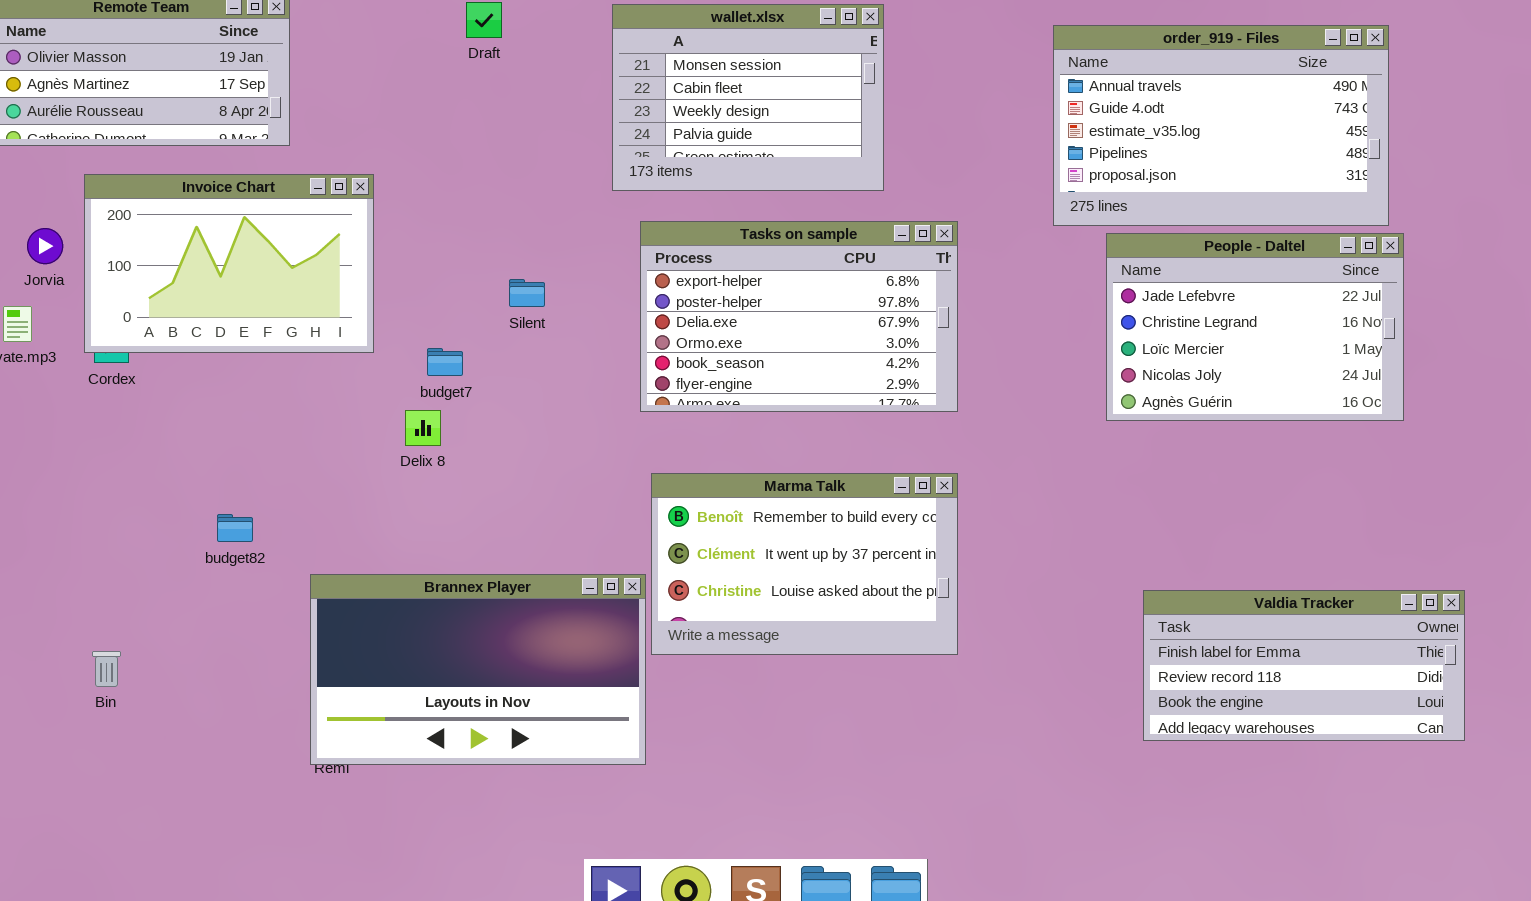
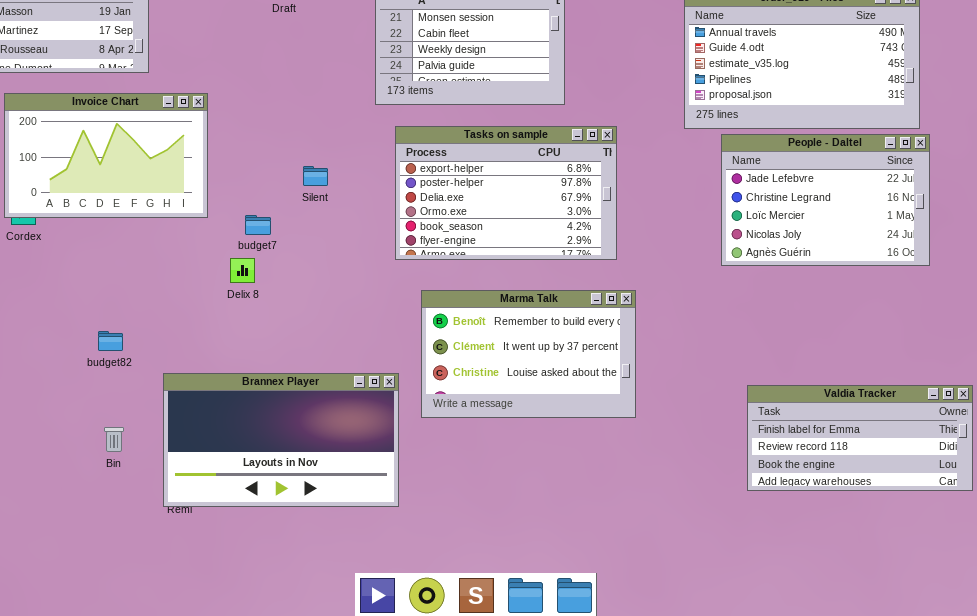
Marma Talk: [651,473,958,655] -> [421,290,636,418], moved
Bin: [92,651,121,687] -> [104,427,124,452], moved

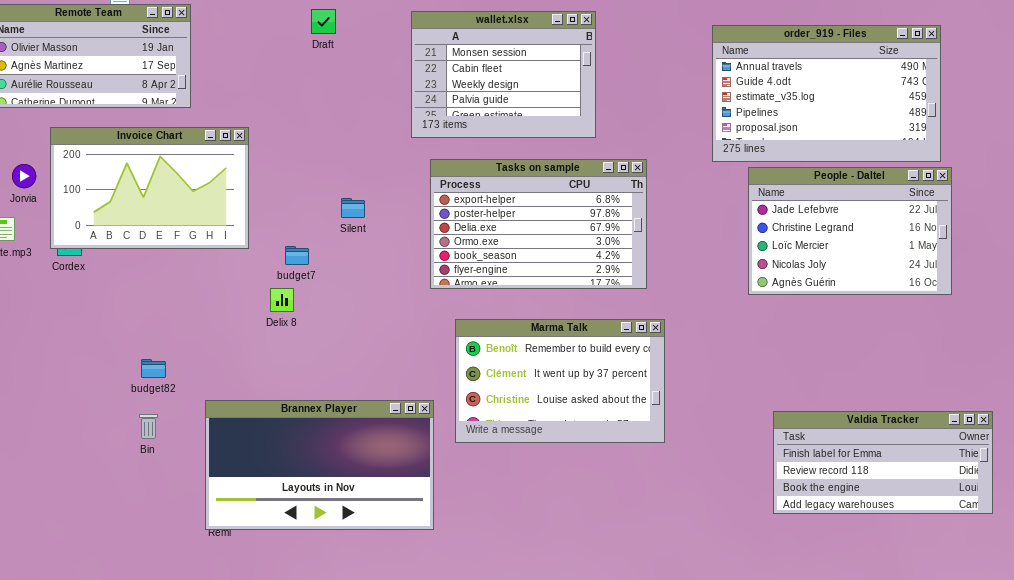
Bin: [104,427,124,452] -> [139,414,158,439], moved

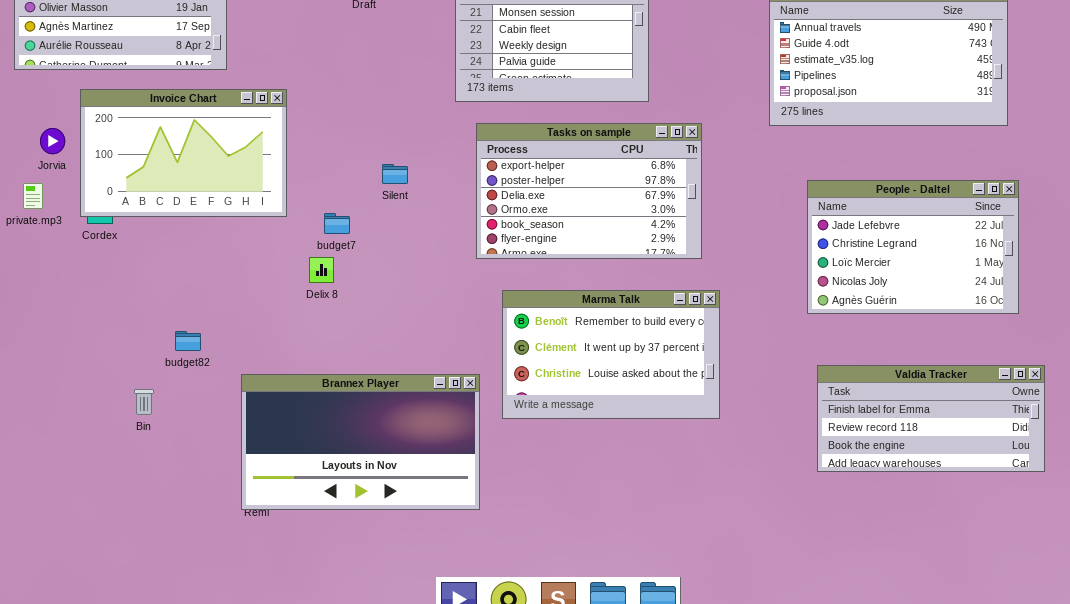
People - Daltel: [748,167,952,295] -> [807,180,1019,314], moved
Valdia Tracker: [773,411,993,514] -> [817,365,1045,472], moved
Bin: [139,414,158,439] -> [134,389,154,415], moved

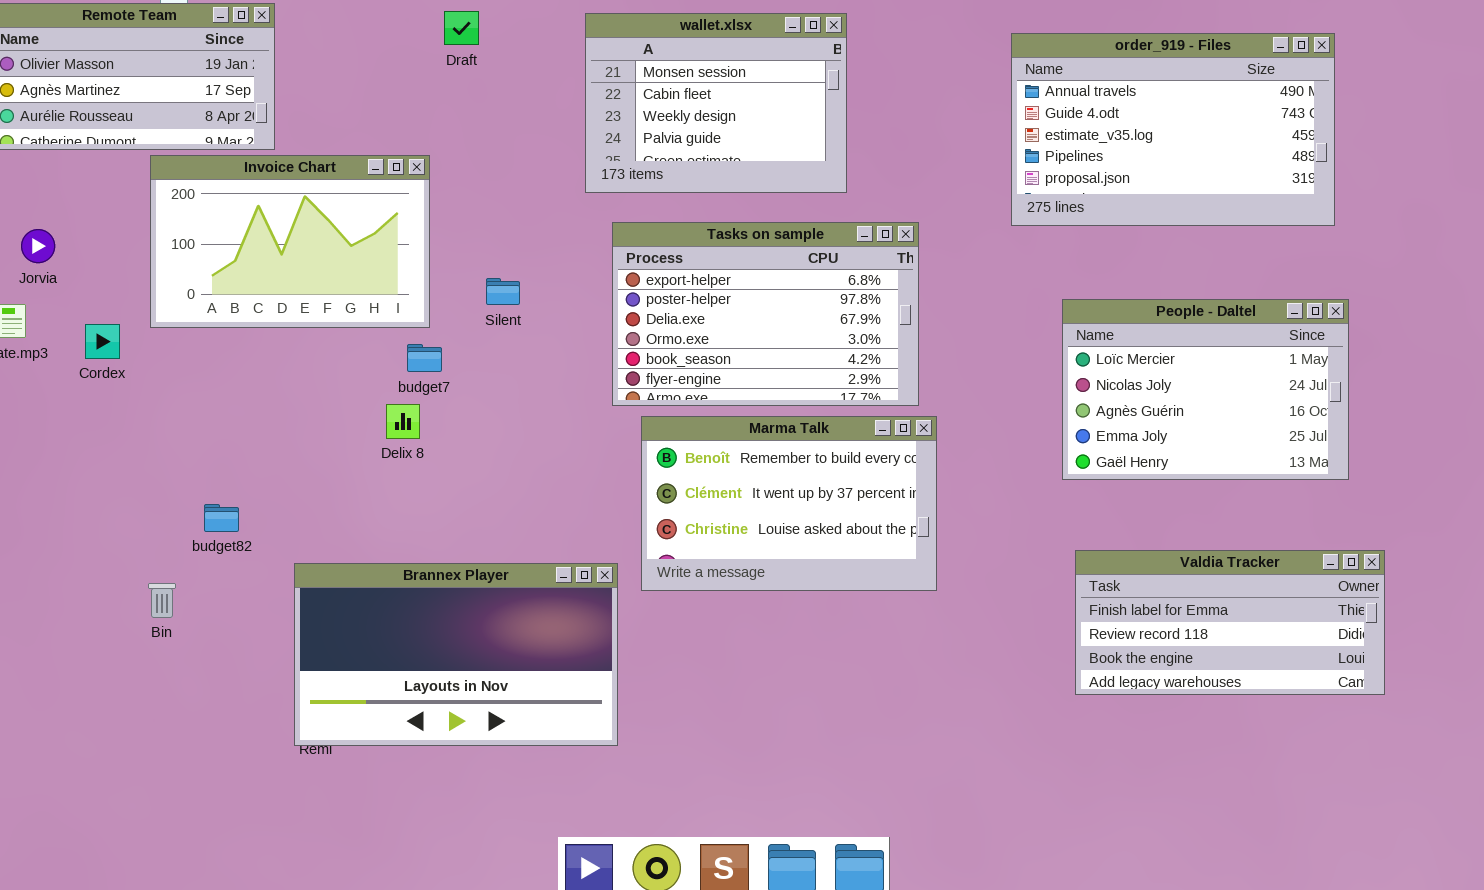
Invoice Chart: [80,89,287,217] -> [150,155,430,328], moved
People - Daltel: [807,180,1019,314] -> [1062,299,1349,480], scrolled down 2 rows
Marma Talk: [502,290,720,419] -> [641,416,937,591], moved

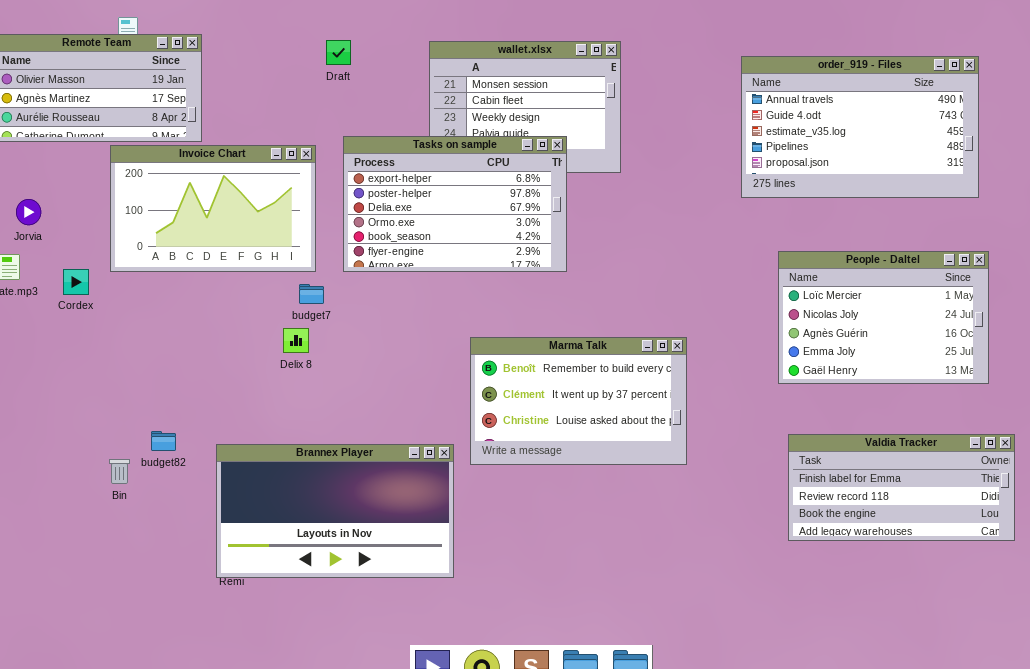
Tasks on sample: [612,222,919,406] -> [343,136,567,272], moved
budget82: [204,504,239,532] -> [151,431,176,451], moved

